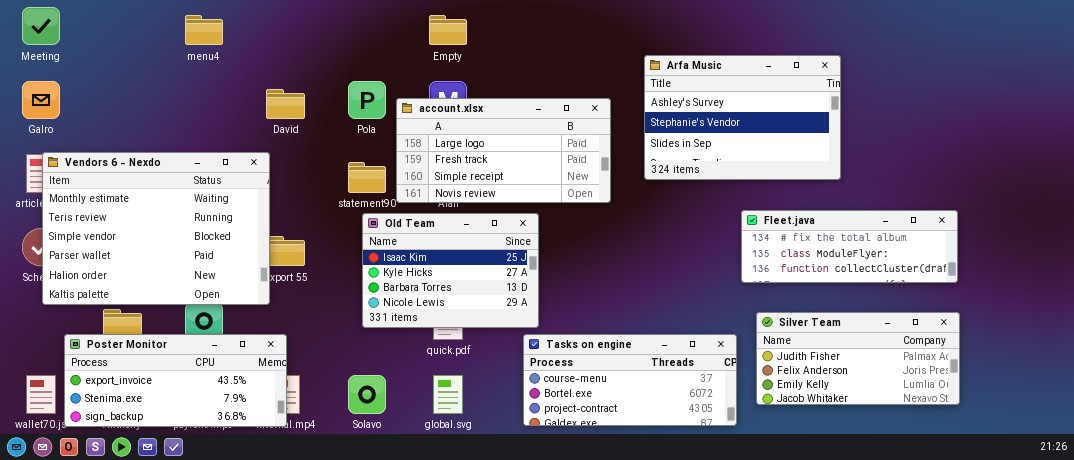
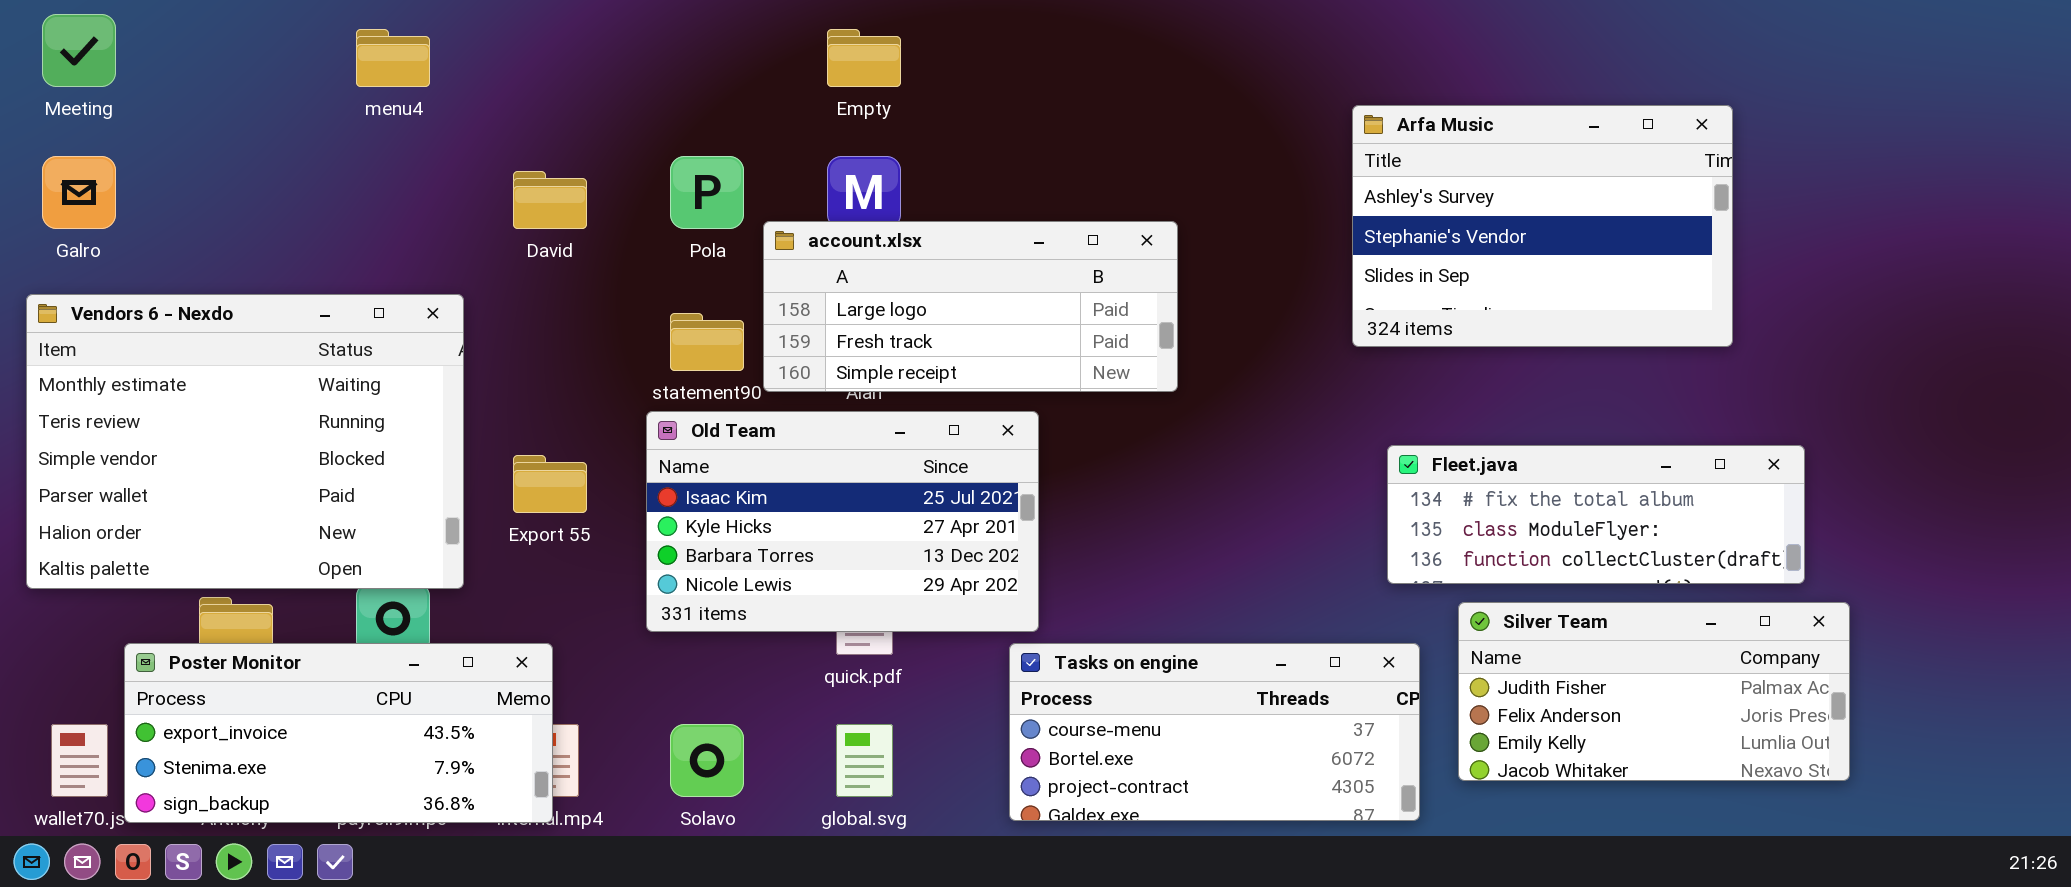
Arfa Music: [644,55,841,180] -> [1352,105,1733,347], moved
account.xlsx: [396,98,611,203] -> [763,221,1178,392], resized
Vendors 6 - Nexdo: [42,152,270,305] -> [26,294,464,589], moved
Fleet.java: [741,210,958,283] -> [1387,445,1805,584], moved
Old Team: [362,213,539,328] -> [646,411,1039,632], resized

